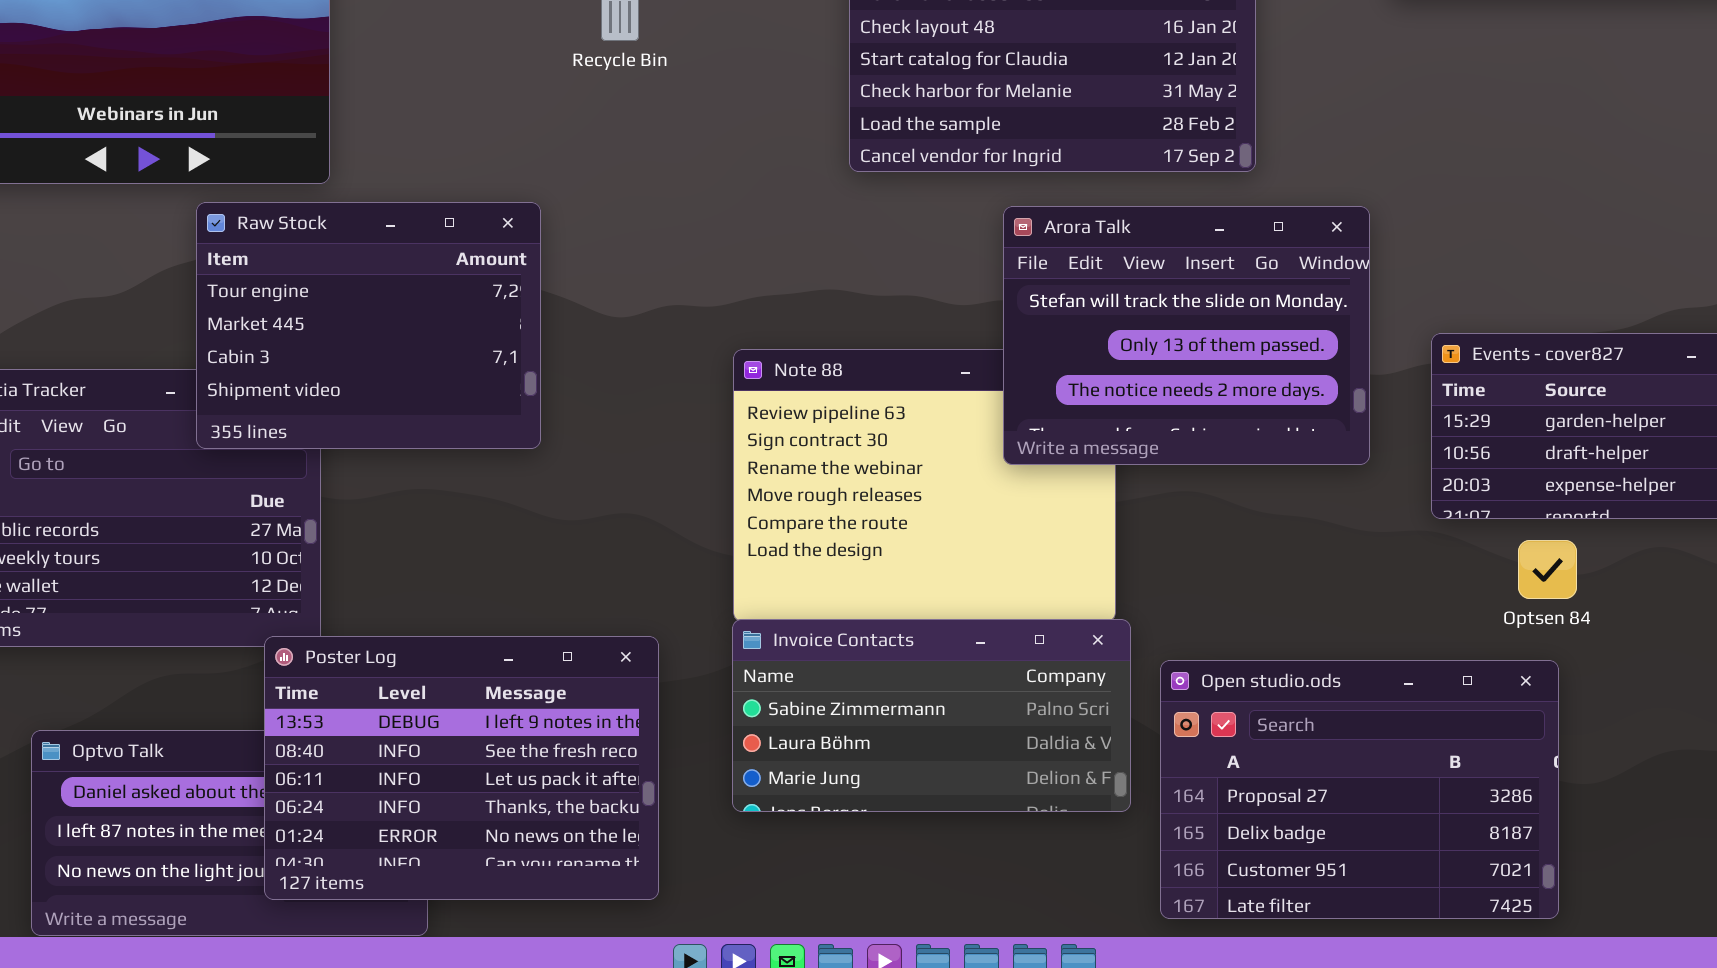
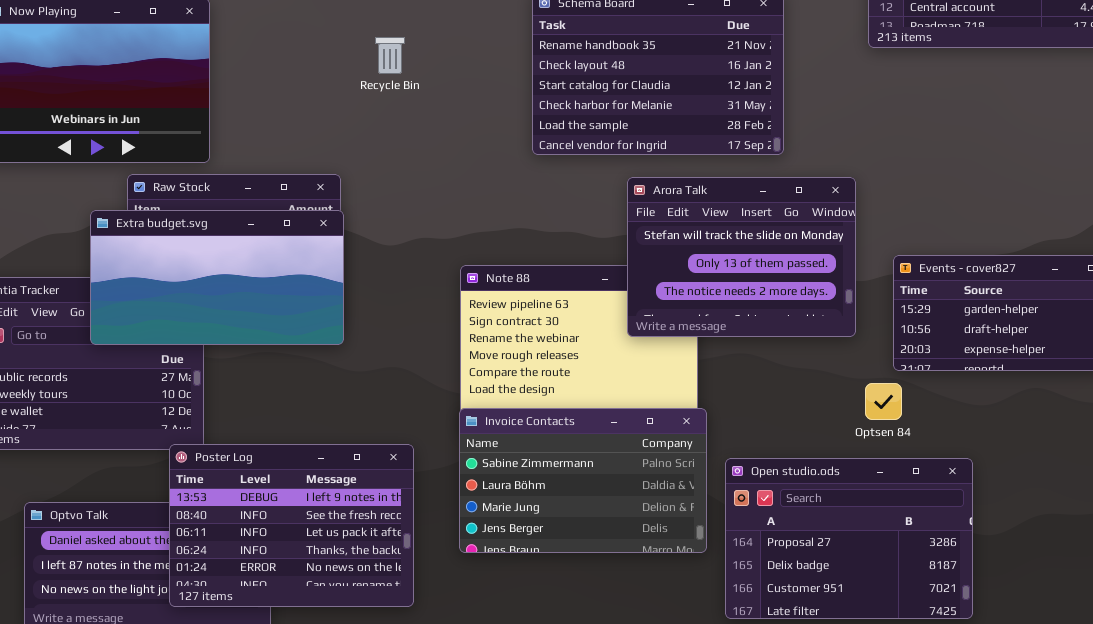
Extra budget.svg: none -> [90,210,344,345], opened
Optsen 84: [1518,540,1577,599] -> [865,383,902,420], moved
Invoice Contacts: [732,619,1131,812] -> [459,408,707,553], resized

